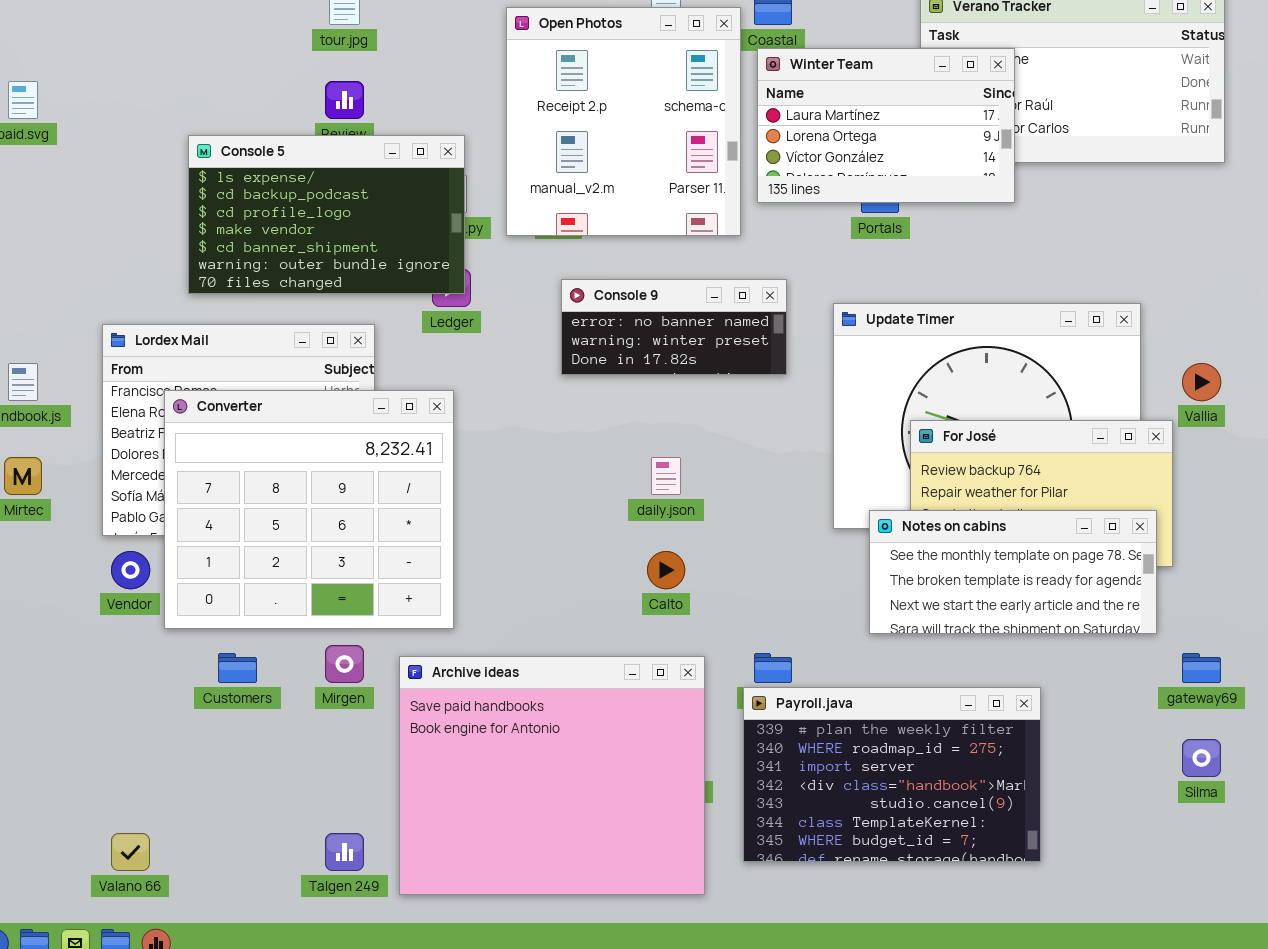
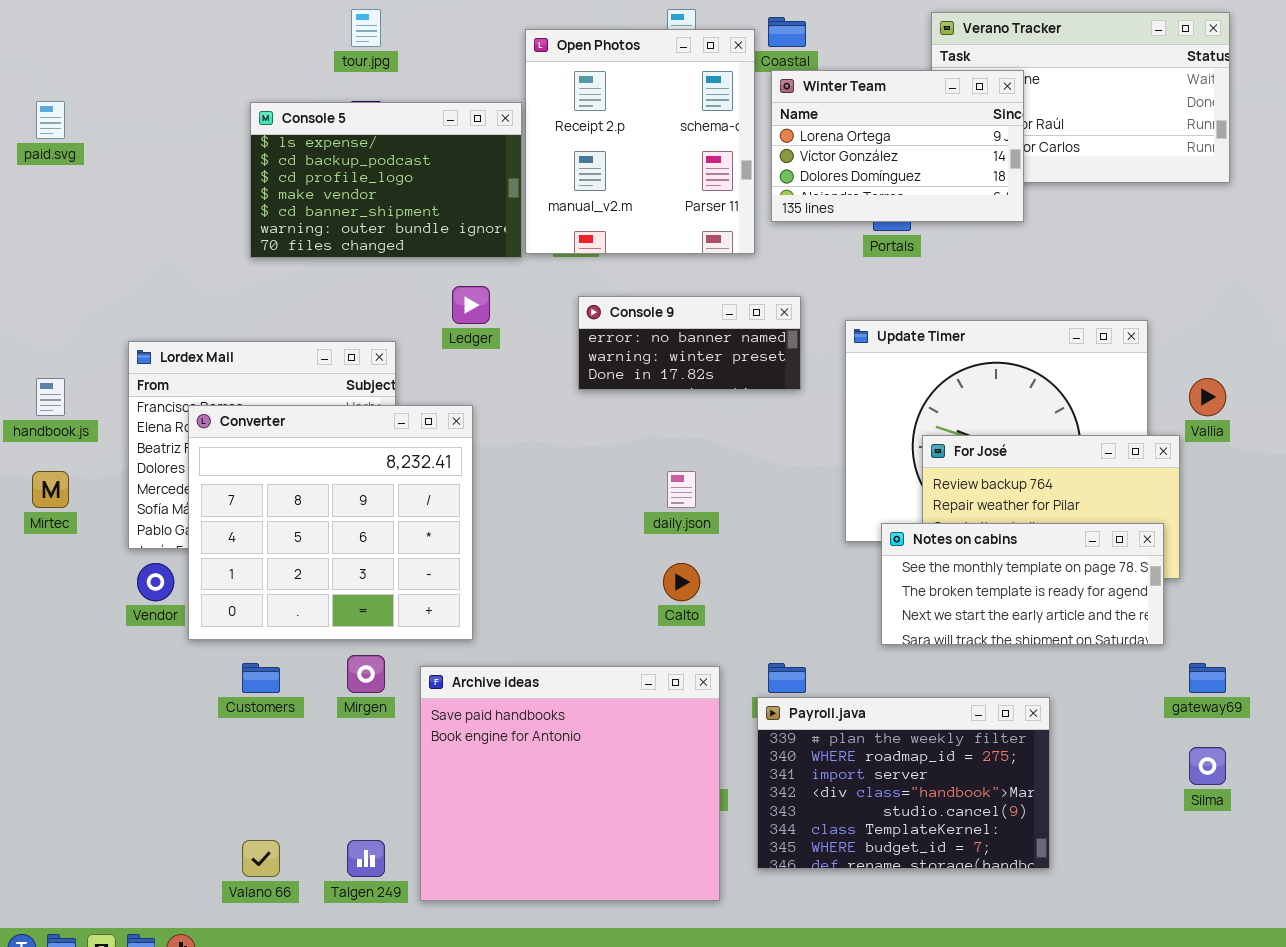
Winter Team: [757,48,1015,203] -> [771,70,1024,222], scrolled down 1 row
Console 5: [188,135,465,294] -> [250,102,522,258], moved
Valano 66: [111,833,150,871] -> [242,840,280,877], moved

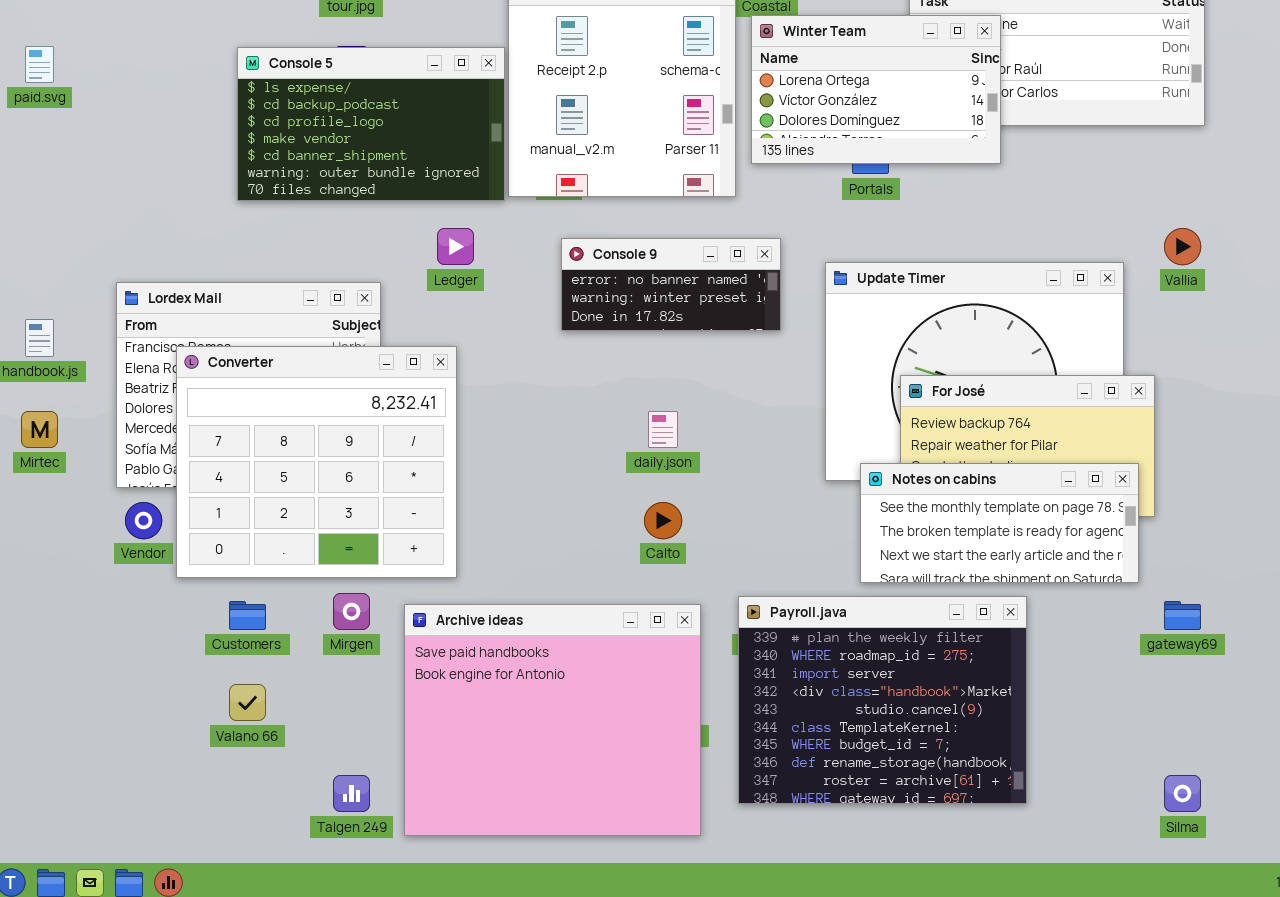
Vallia: [1189,378,1226,416] -> [1164,228,1201,265], moved
Payroll.java: [757,697,1050,869] -> [738,596,1027,804], resized
Silma: [1189,747,1226,785] -> [1164,775,1201,812], moved
Valano 66: [242,840,280,877] -> [229,684,266,721], moved

